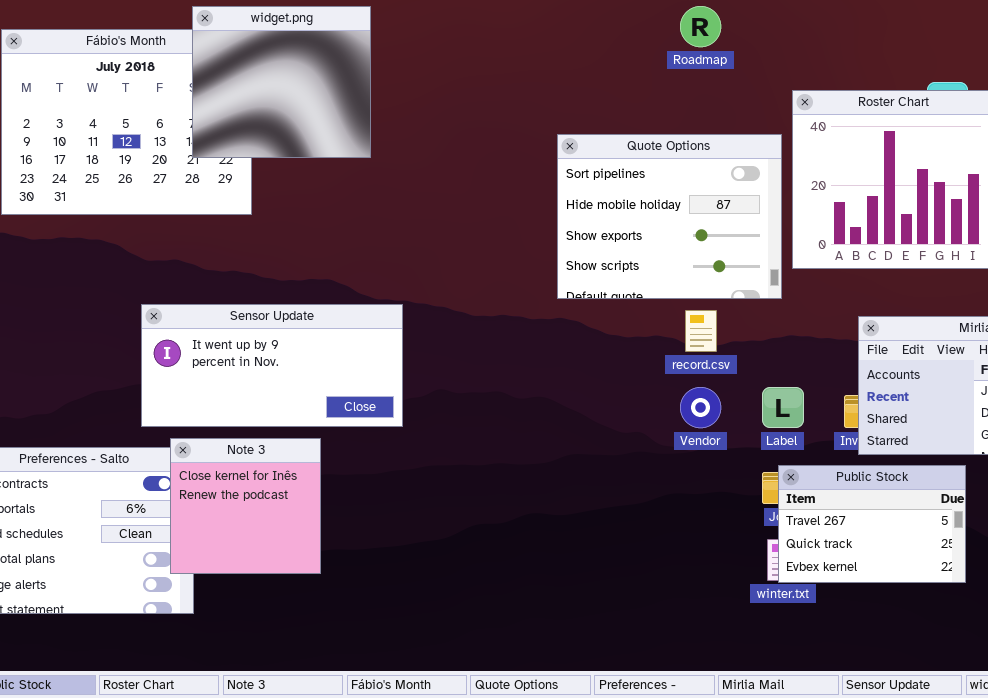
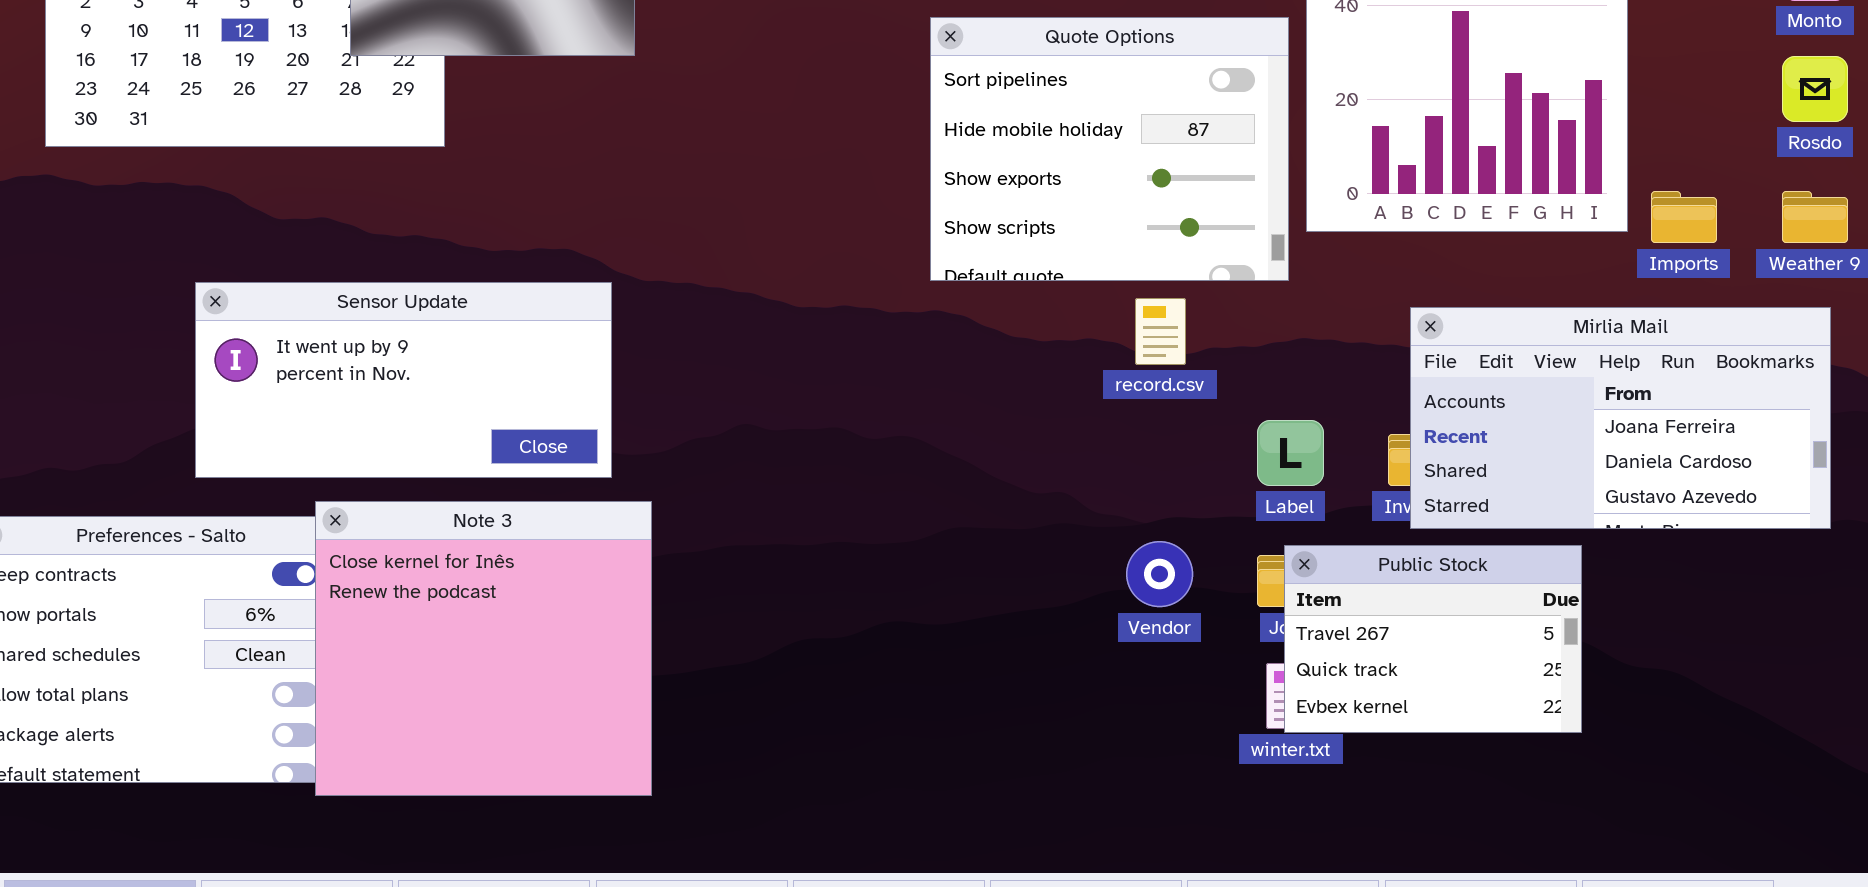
Sensor Update: [141,304,403,427] -> [195,282,612,478], moved
Vendor: [680,387,721,428] -> [1126,541,1193,607], moved
Note 3: [170,438,321,574] -> [315,501,652,796], resized

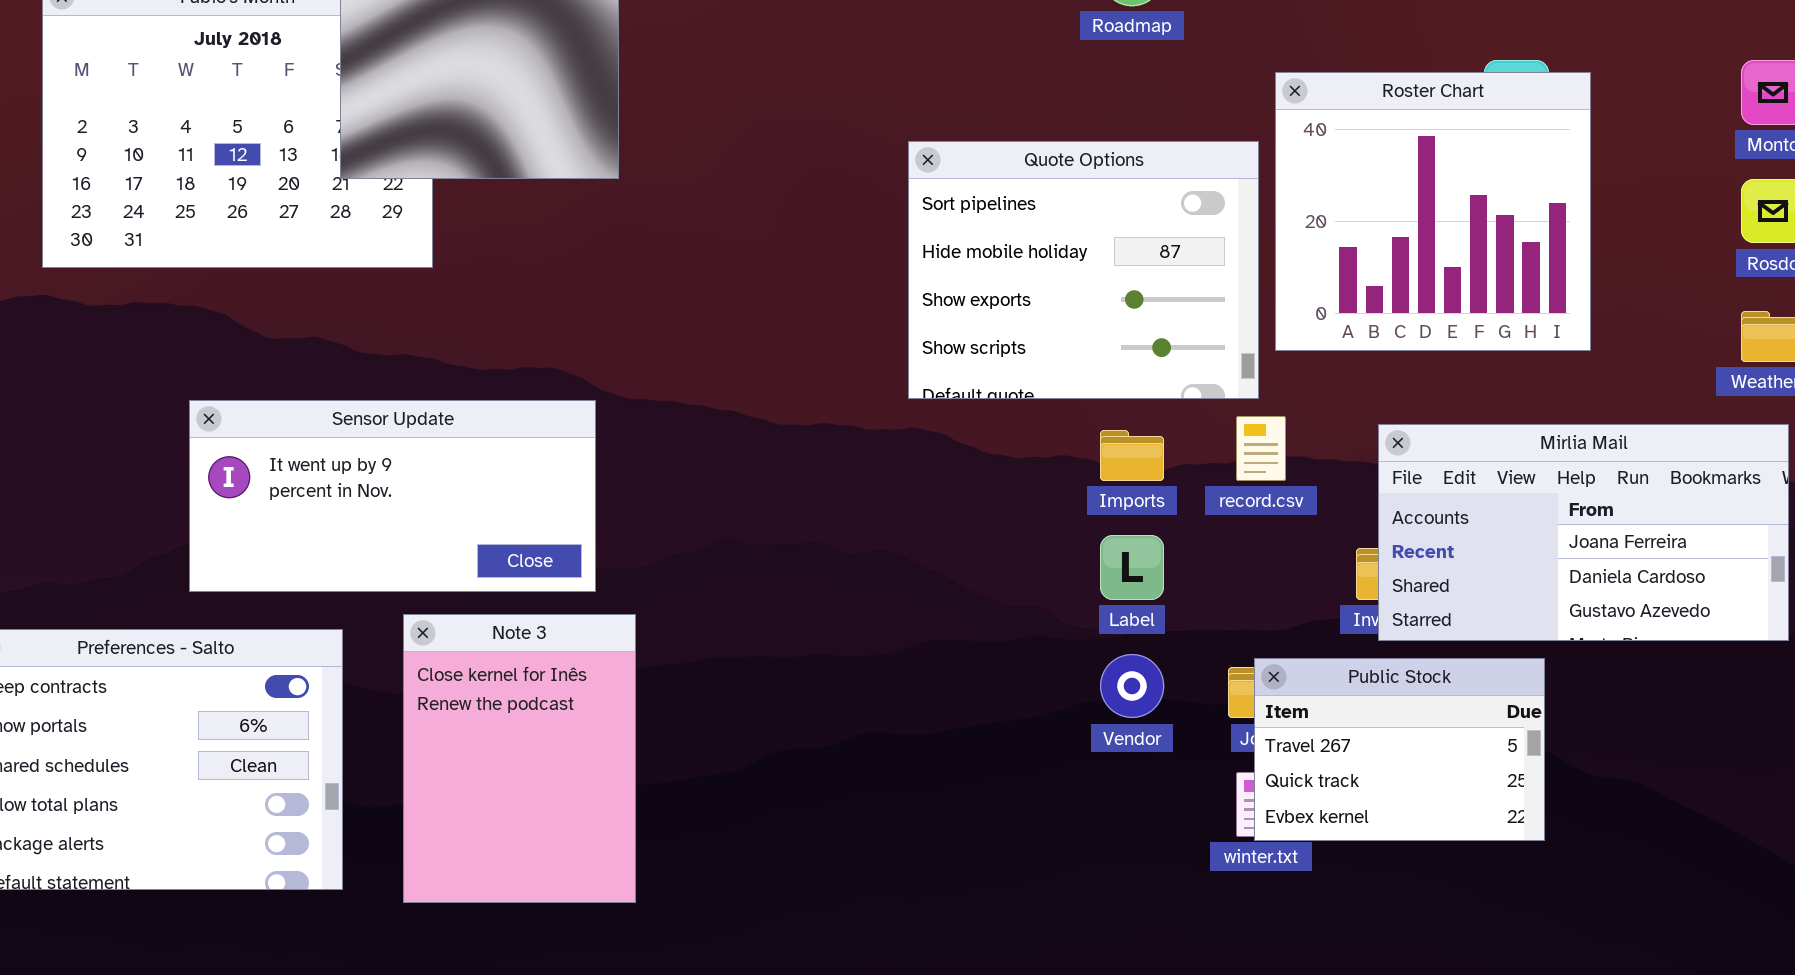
Imports: [1651,191,1717,243] -> [1100,430,1164,481], moved
record.csv: [1135,298,1186,365] -> [1236,416,1286,481], moved
Label: [1257,420,1324,486] -> [1100,535,1164,600], moved
Note 3: [315,501,652,796] -> [403,614,636,903], resized

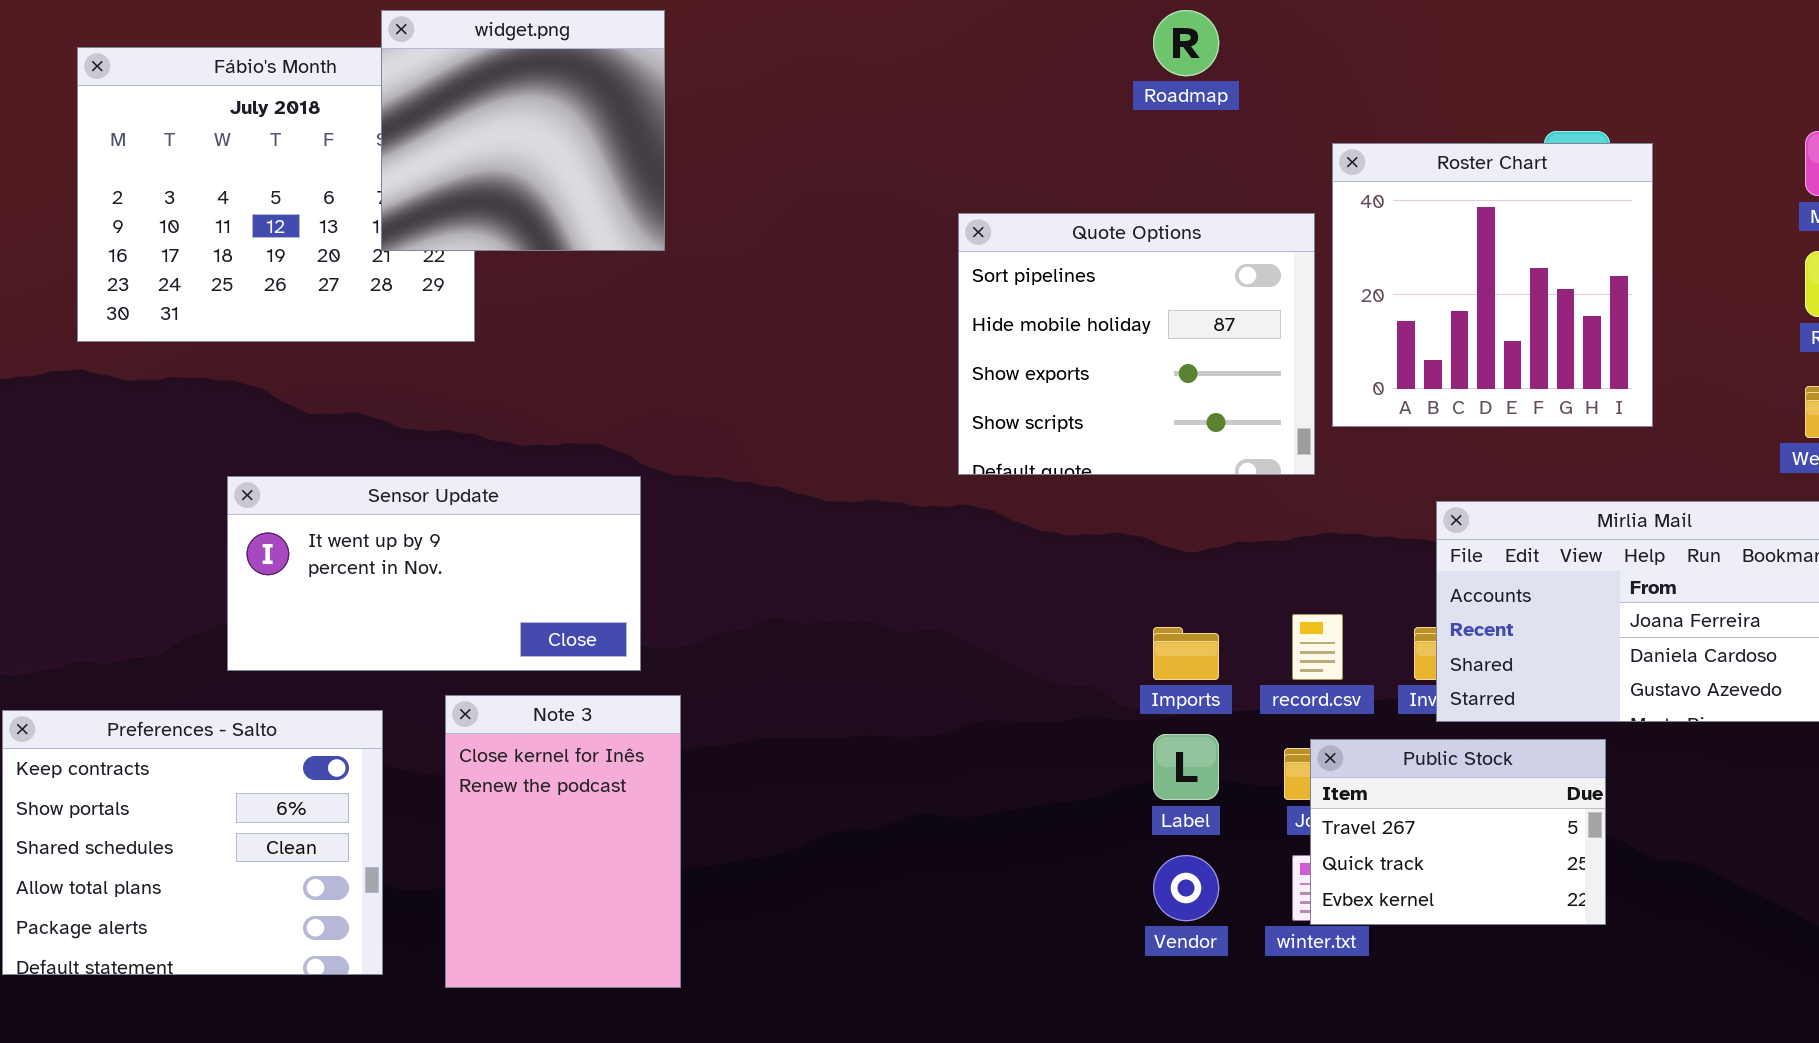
record.csv: [1236,416,1286,481] -> [1292,614,1343,680], moved
Imports: [1100,430,1164,481] -> [1153,627,1219,680], moved
Label: [1100,535,1164,600] -> [1153,734,1219,800], moved
Vendor: [1100,654,1164,718] -> [1153,855,1219,921], moved

